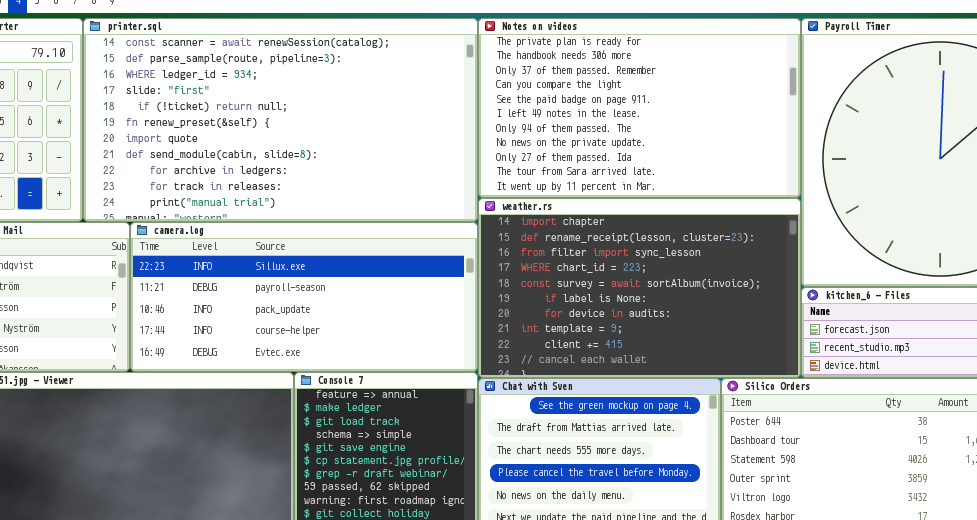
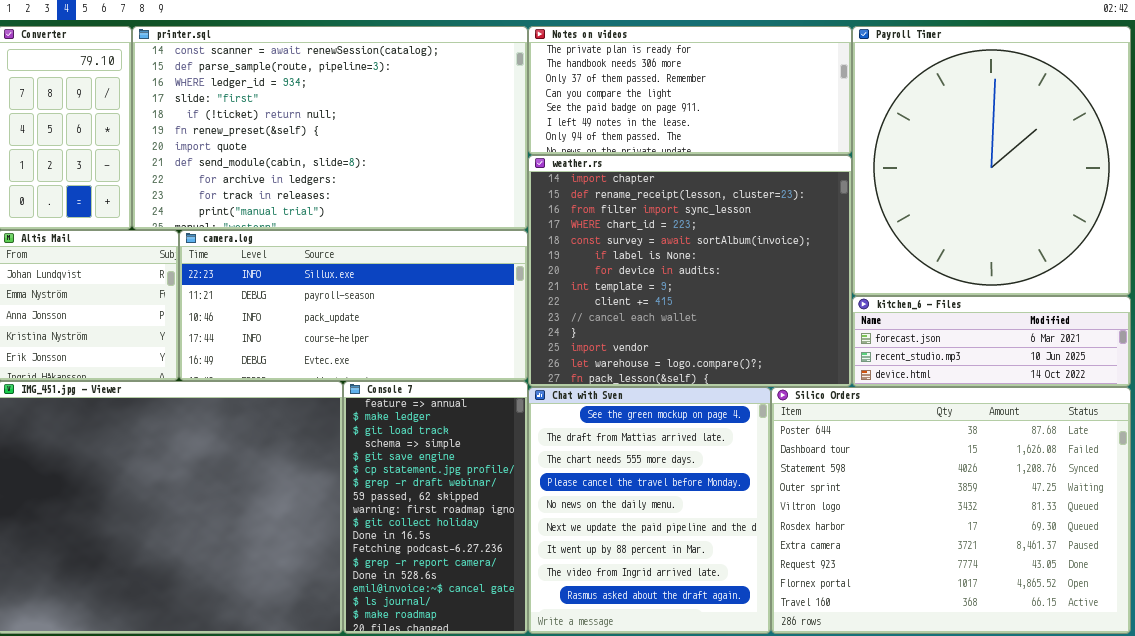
Notes on videos: [478,18,801,198] -> [528,26,852,155], resized
weather.rs: [478,198,801,378] -> [528,155,852,387], resized

